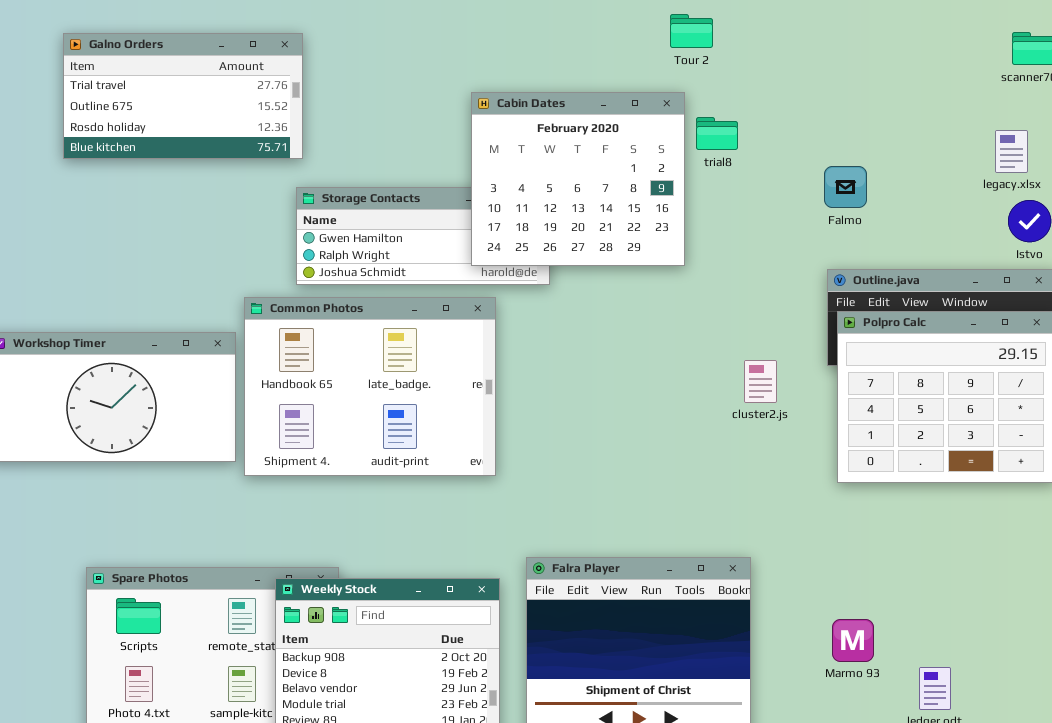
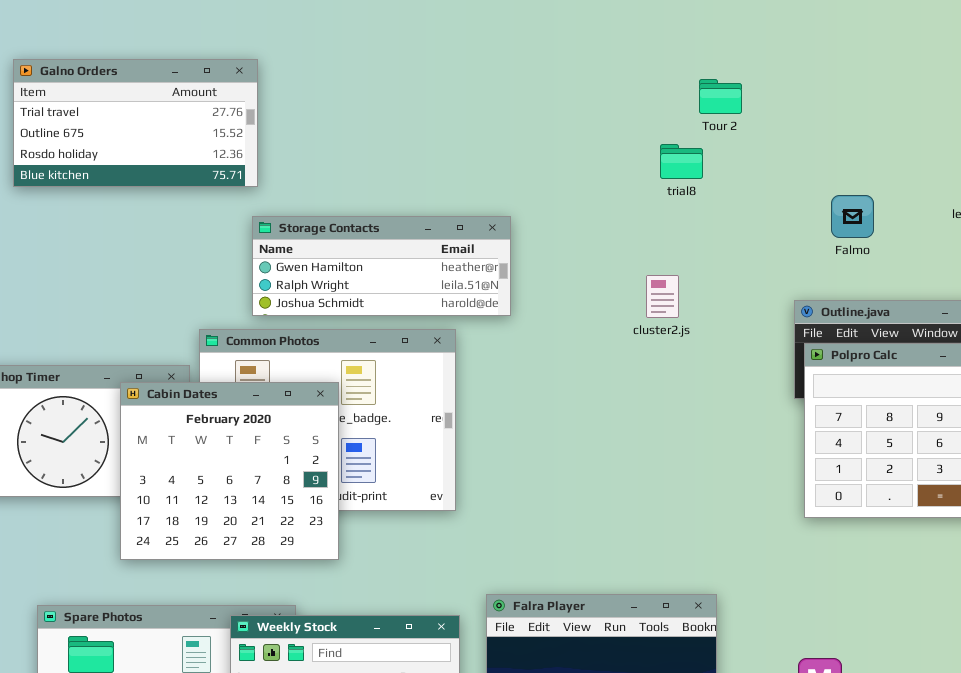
Tour 2: [670,14,713,48] -> [699,79,742,114], moved
Cabin Dates: [471,92,685,266] -> [120,382,339,560], moved
Falmo: [824,166,867,208] -> [831,195,874,238], moved
cluster2.js: [744,360,777,403] -> [646,275,679,318], moved

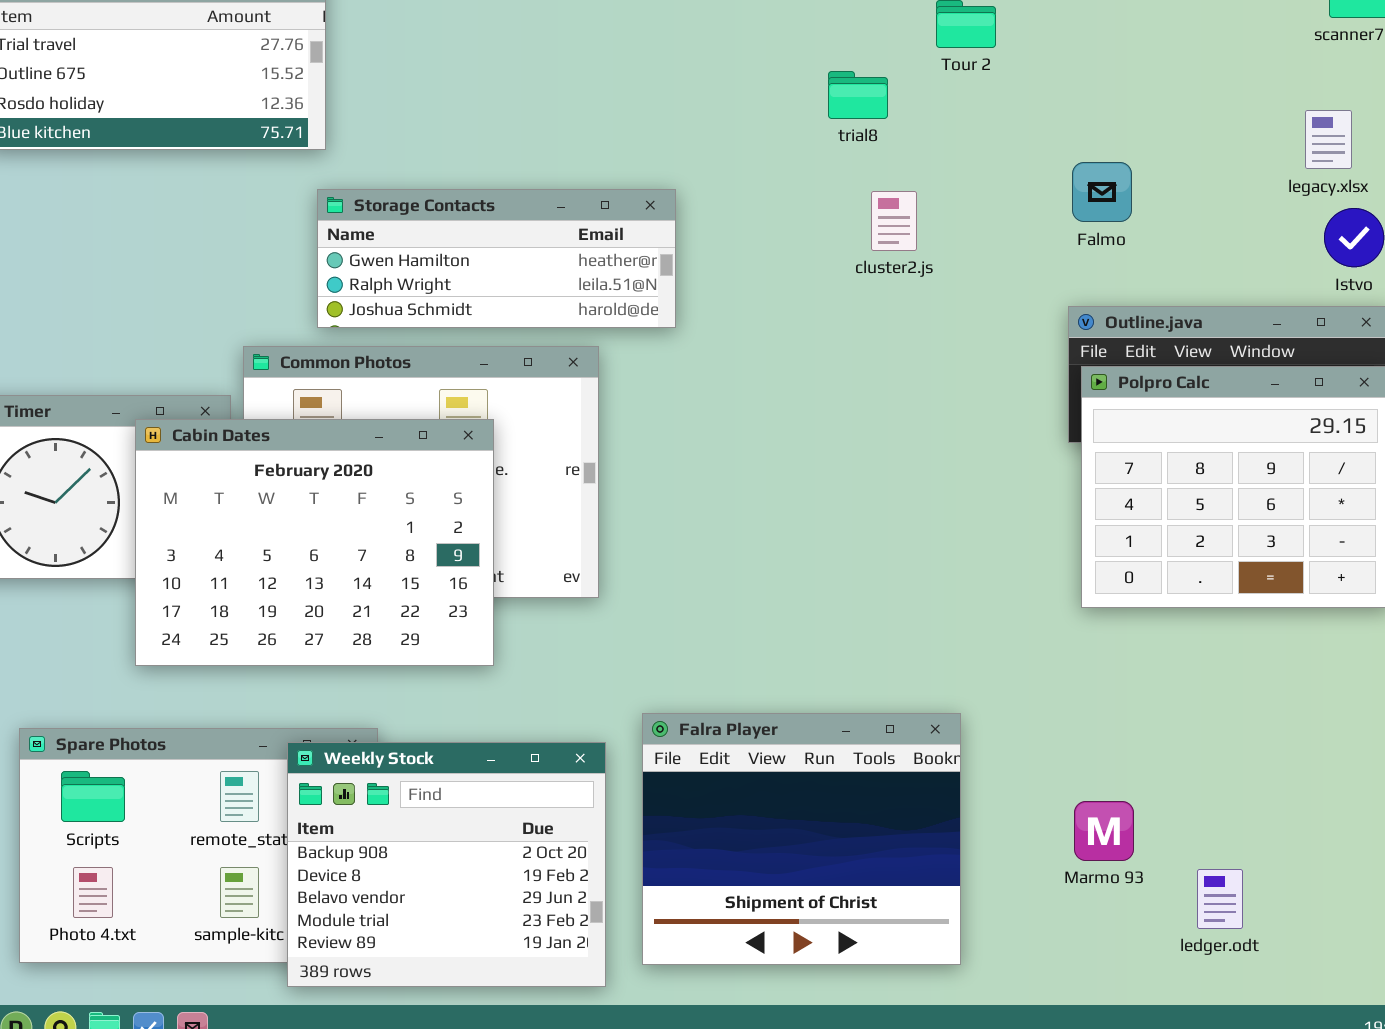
trial8: [660,144,703,179] -> [828,71,888,119], moved
Falmo: [831,195,874,238] -> [1072,162,1132,222], moved
cluster2.js: [646,275,679,318] -> [871,191,917,251], moved
Cabin Dates: [120,382,339,560] -> [135,419,494,666], resized

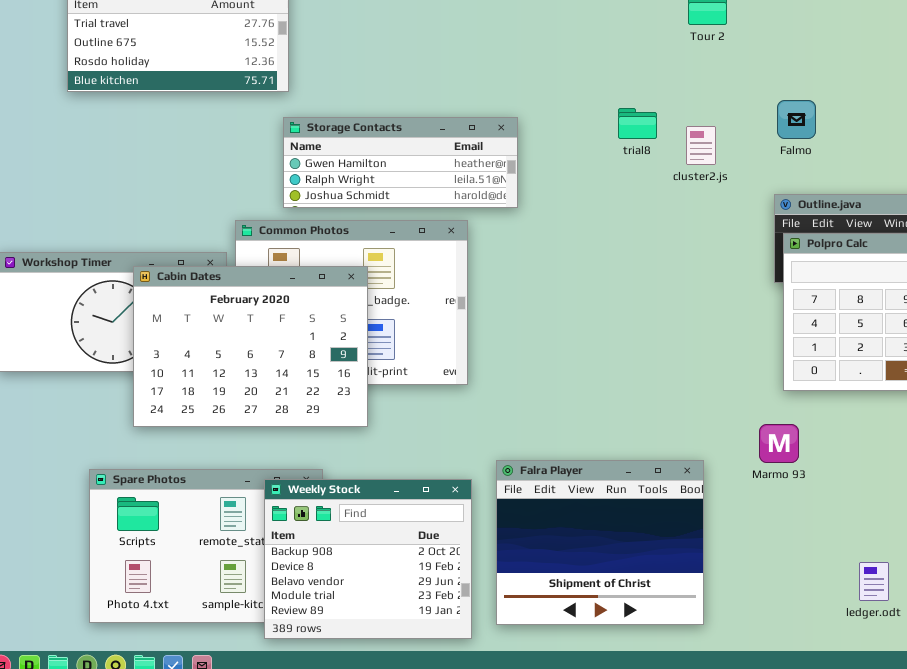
trial8: [828,71,888,119] -> [618,108,657,139], moved
cluster2.js: [871,191,917,251] -> [686,126,716,165], moved
Cabin Dates: [135,419,494,666] -> [133,266,368,427], moved
Marmo 93: [1074,801,1134,861] -> [759,424,799,463], moved

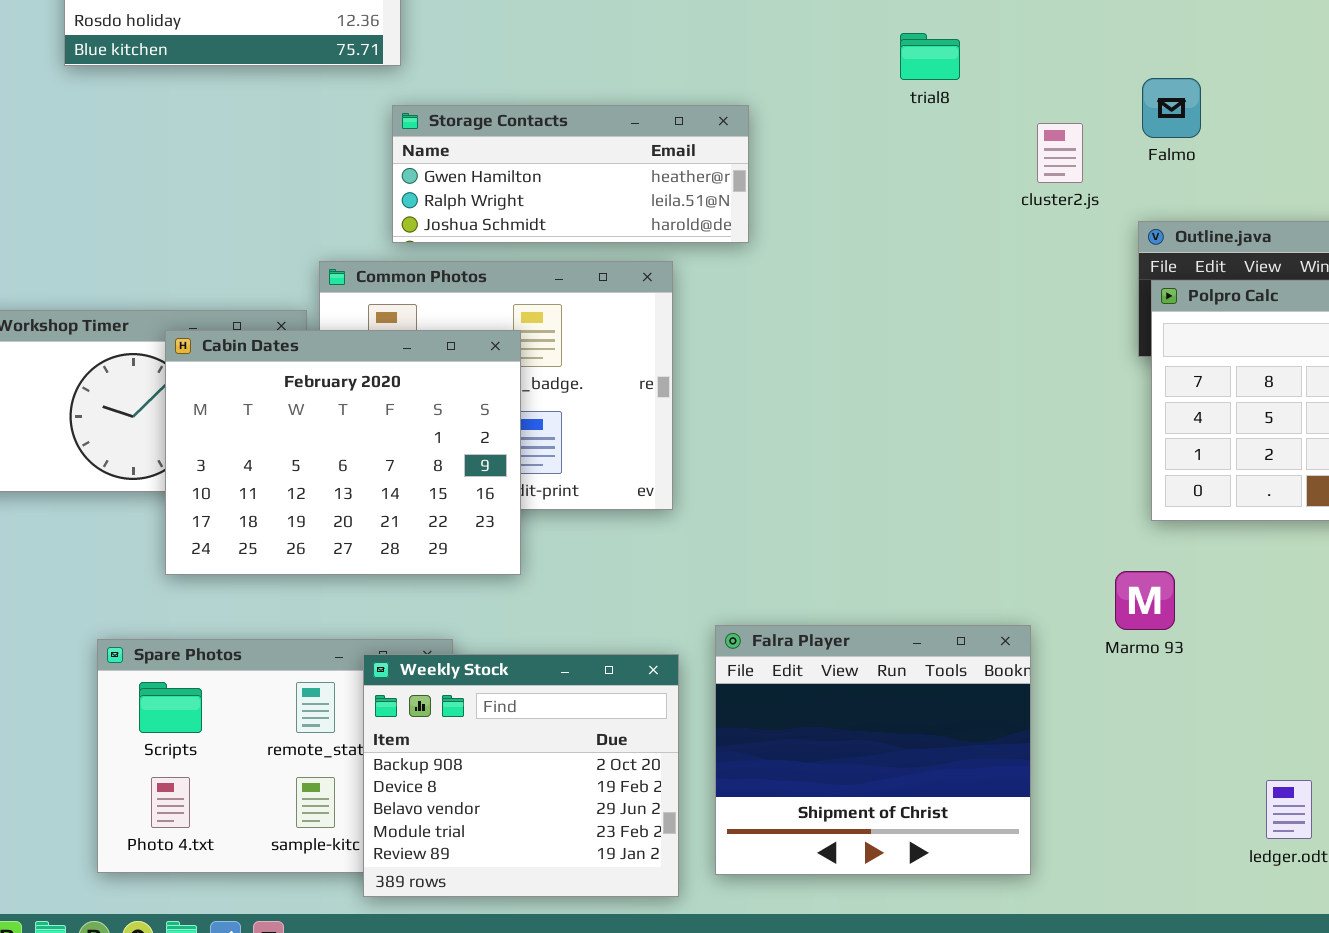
trial8: [618,108,657,139] -> [900,33,960,80], moved
cluster2.js: [686,126,716,165] -> [1037,123,1083,183], moved

